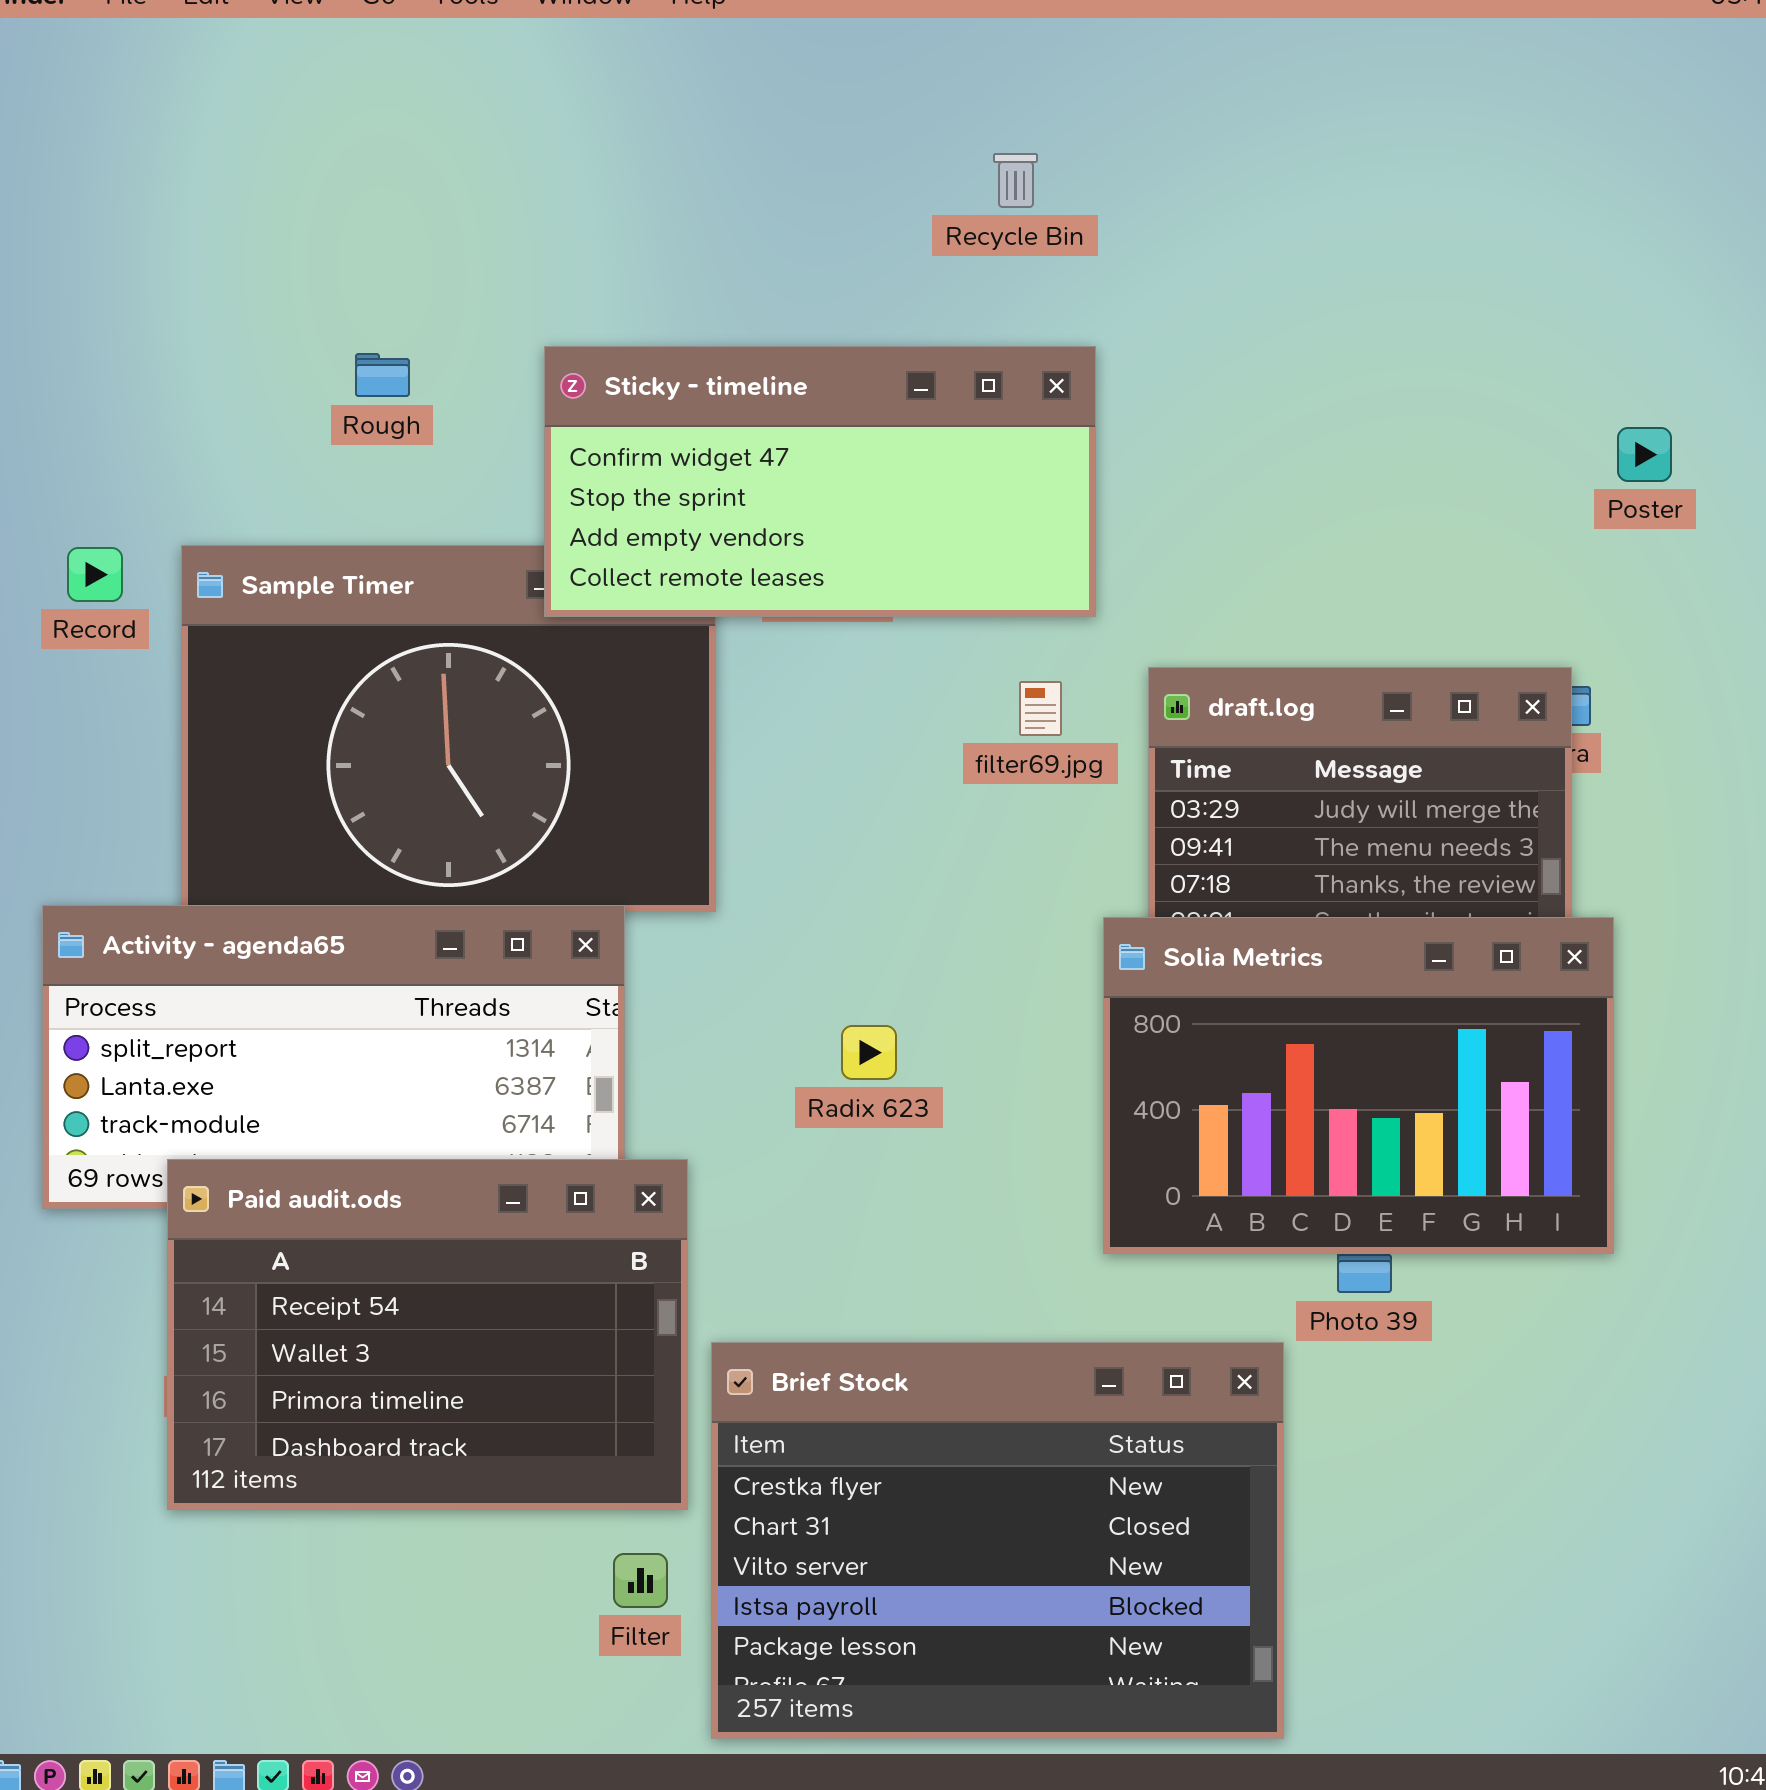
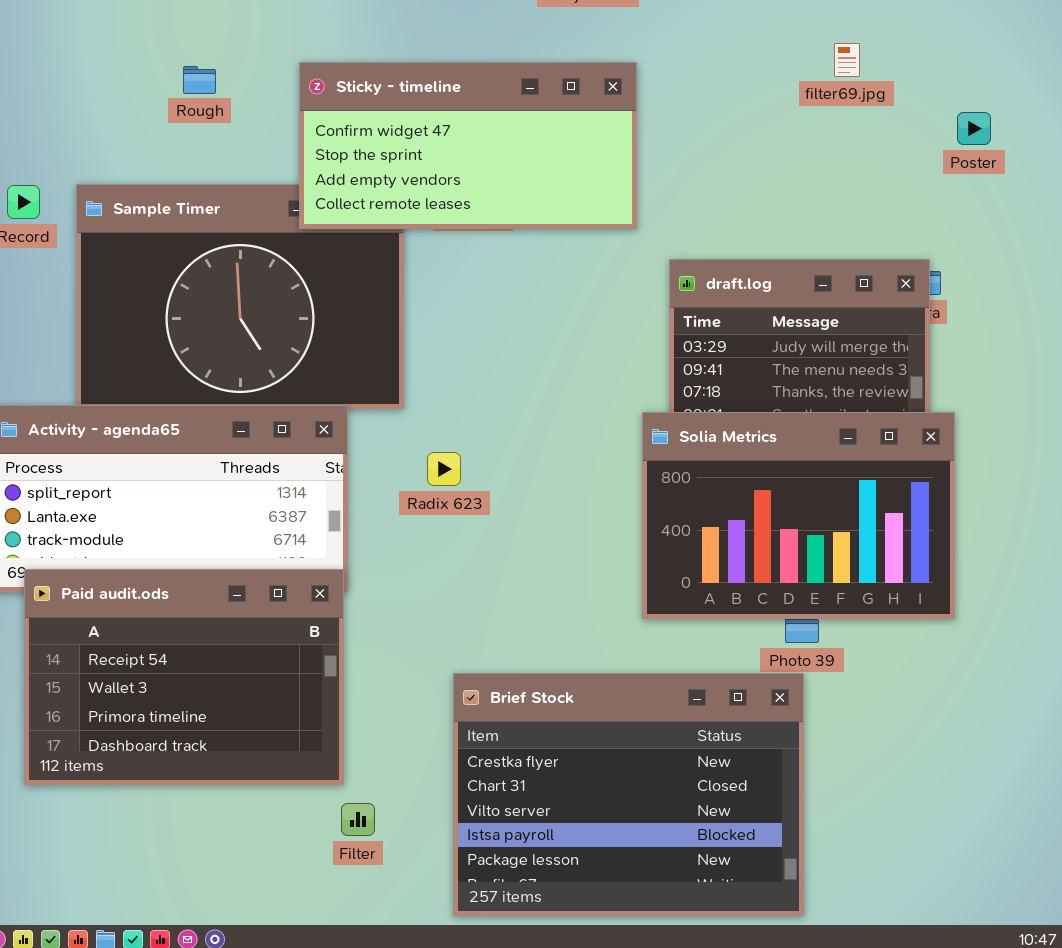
filter69.jpg: [1019,681,1062,736] -> [834,43,860,77], moved
Radix 623: [841,1025,897,1080] -> [427,452,461,486], moved
Paid audit.ods: [167,1159,688,1510] -> [24,569,344,785], moved
Brief Stock: [711,1342,1284,1739] -> [453,673,804,916], moved

